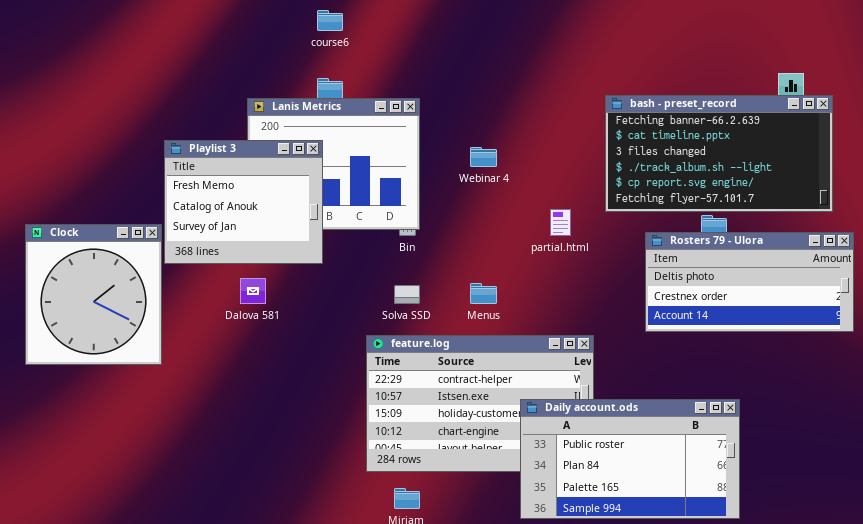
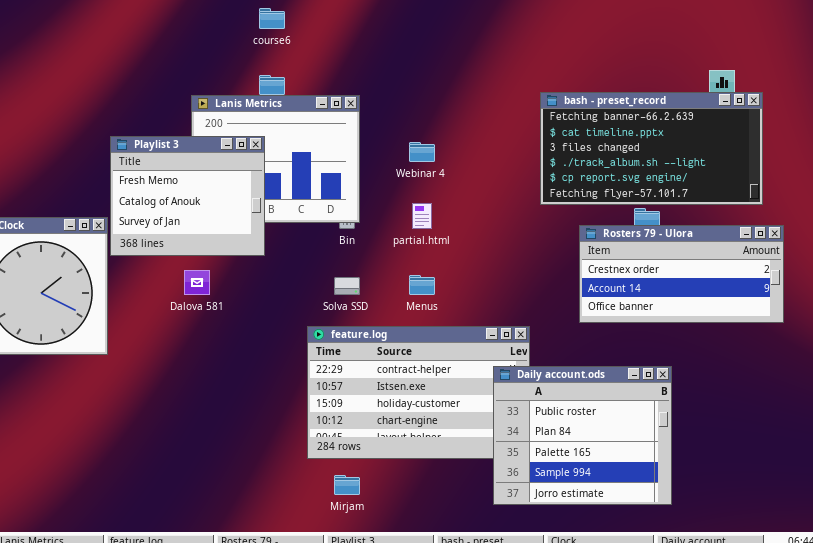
partial.html: [550,209,571,236] -> [412,203,432,229], moved
Rosters 79 - Ulora: [645,232,854,332] -> [579,225,784,323], scrolled down 1 row
Daily account.ods: [520,399,740,519] -> [493,366,672,505], resized

